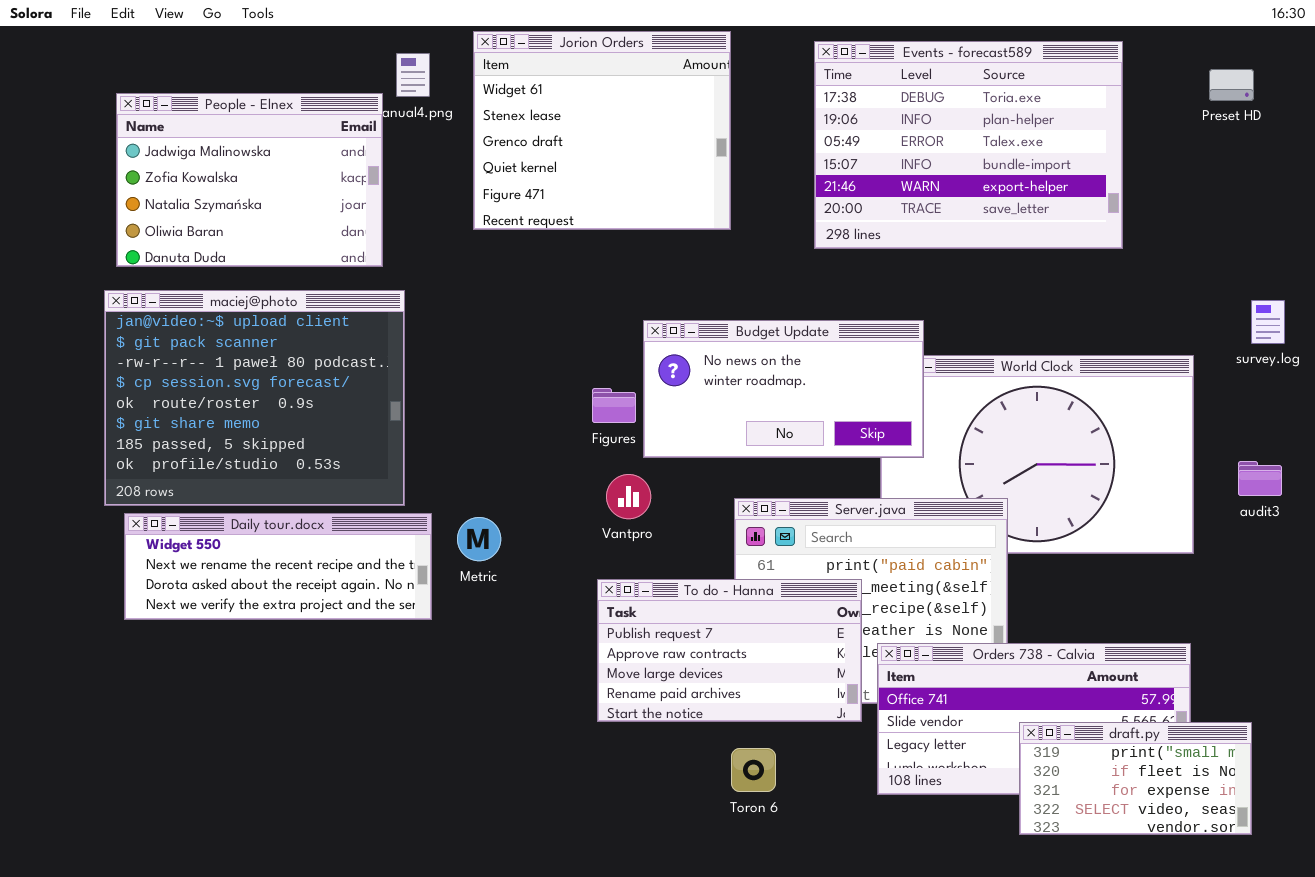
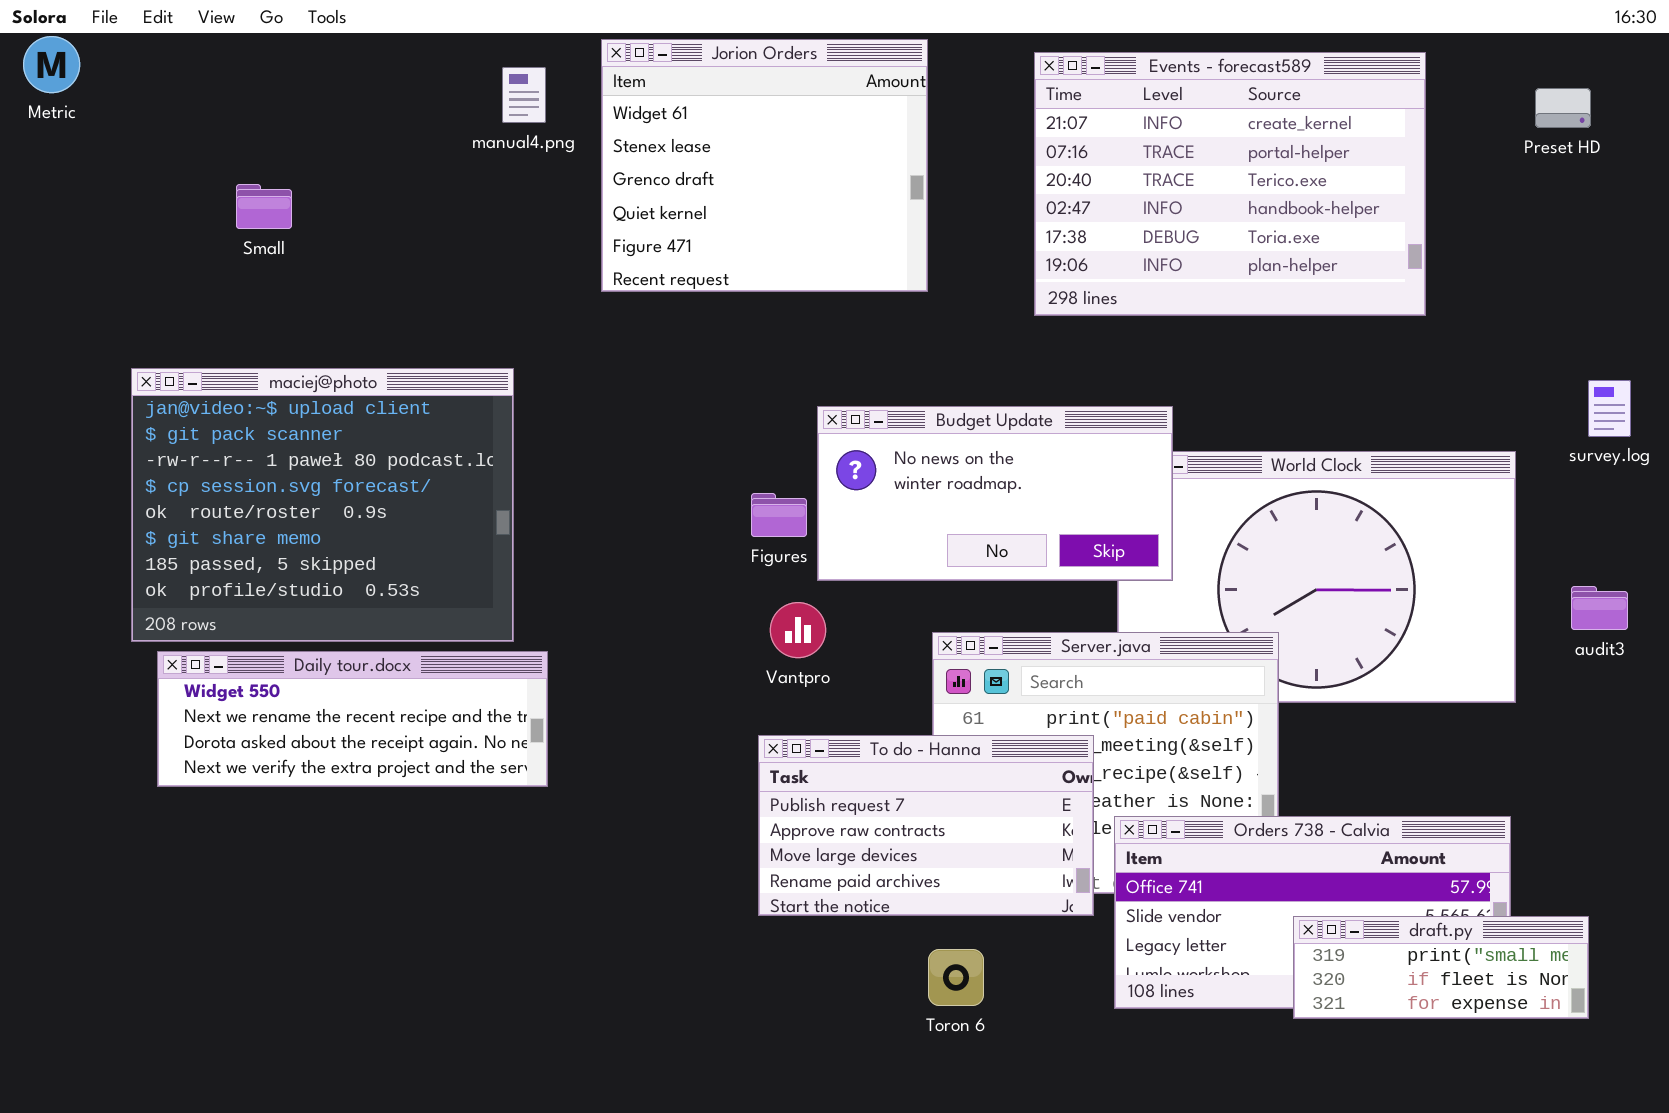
Events - forecast589: [814,41,1123,249] -> [1034,52,1426,316], scrolled up 4 rows
People - Elnex: [116,93,383,267] -> none, closed
Metric: [457,517,501,561] -> [23,36,80,93], moved
draft.py: [1019,722,1252,835] -> [1293,916,1589,1019], resized

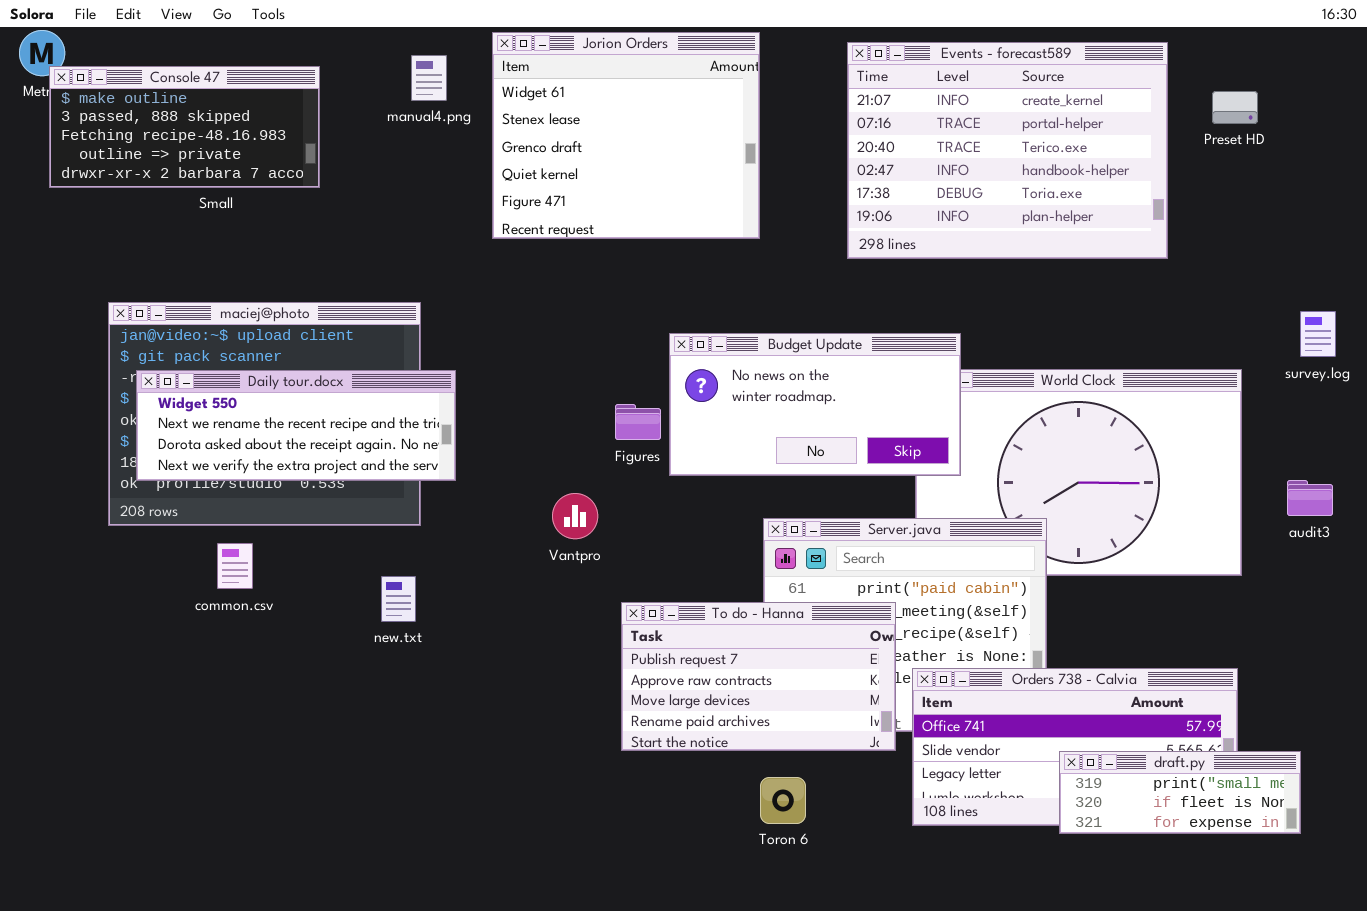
Console 47: none -> [49,66,320,188], opened
Preset HD: [1535,88,1591,128] -> [1212,91,1258,124], moved
Vantpro: [770,602,826,658] -> [552,493,598,539], moved
Daily tour.docx: [157,651,548,787] -> [136,370,456,481], moved

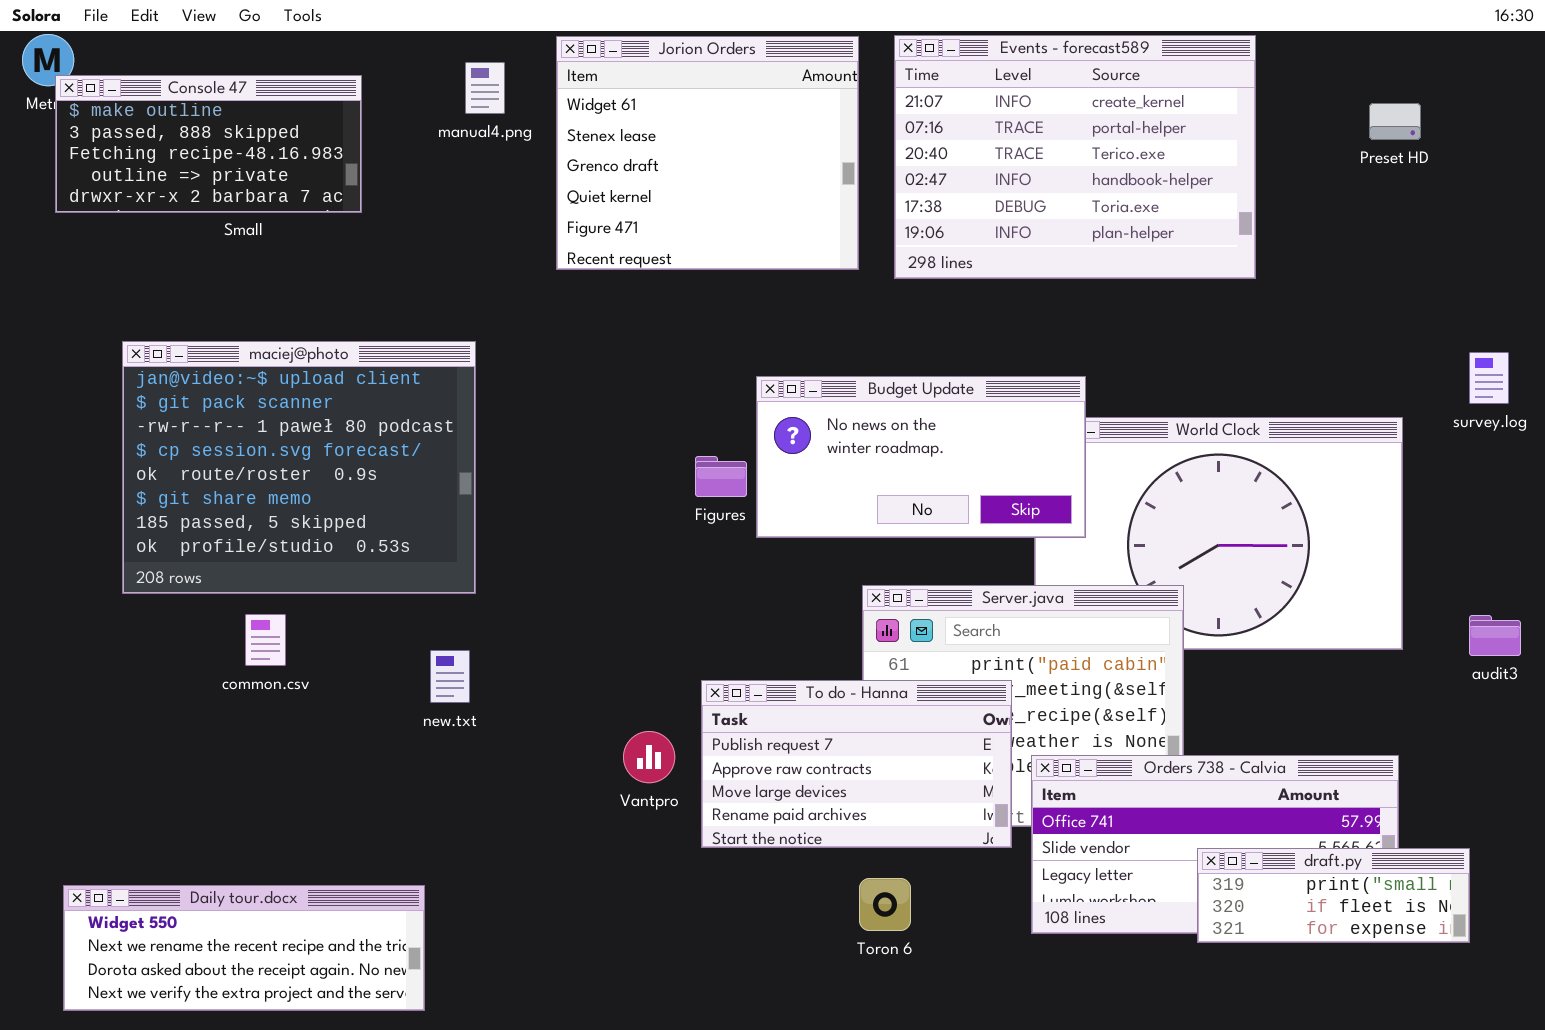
Events - forecast589: [847,42,1168,259] -> [894,35,1256,279], moved
Daily tour.docx: [136,370,456,481] -> [63,885,425,1011], moved
audit3: [1287,480,1333,516] -> [1469,615,1521,656], moved
Vantpro: [552,493,598,539] -> [623,731,675,783], moved

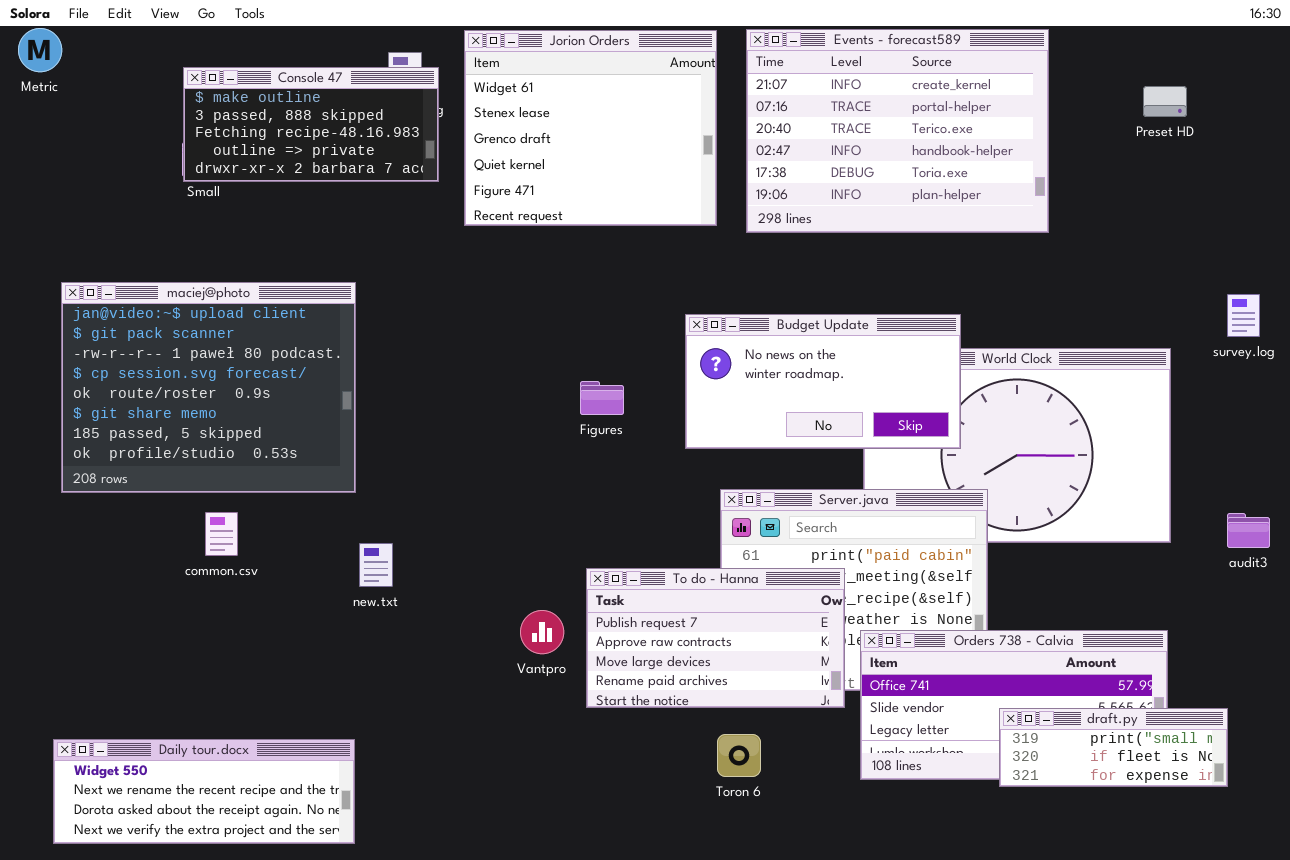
Console 47: [55,75,362,213] -> [183,67,439,182], moved
maciej@photo: [122,341,476,594] -> [61,282,356,493], moved
Budget Update: [756,376,1086,538] -> [685,314,961,449], moved

